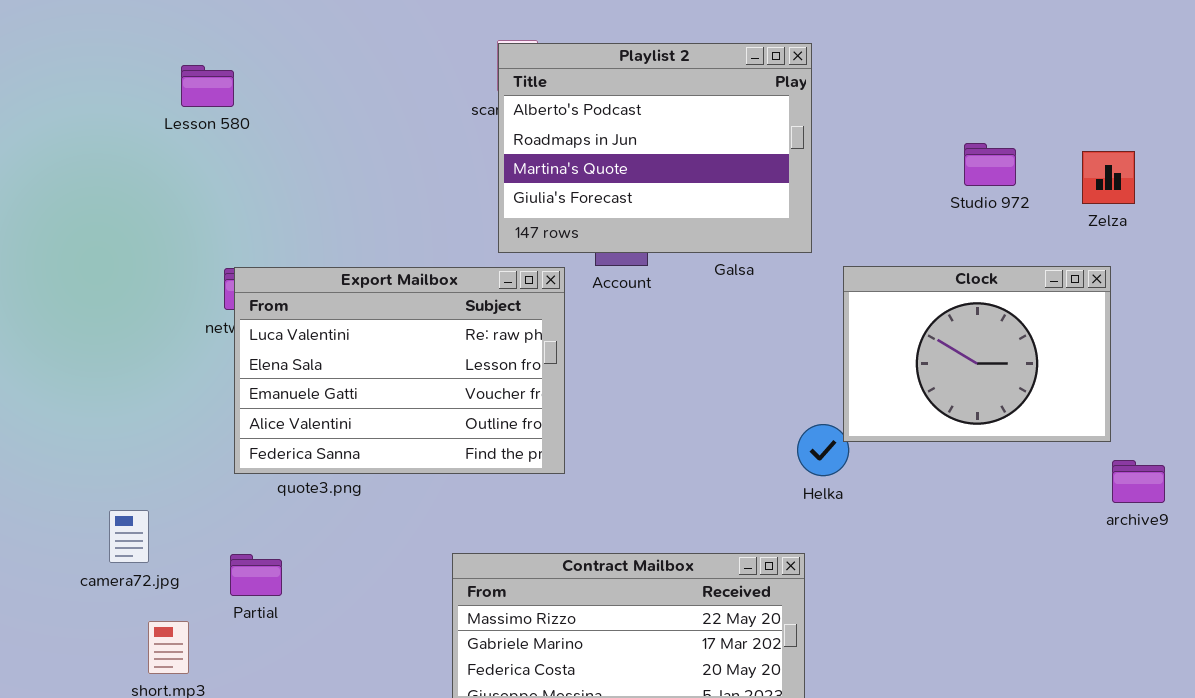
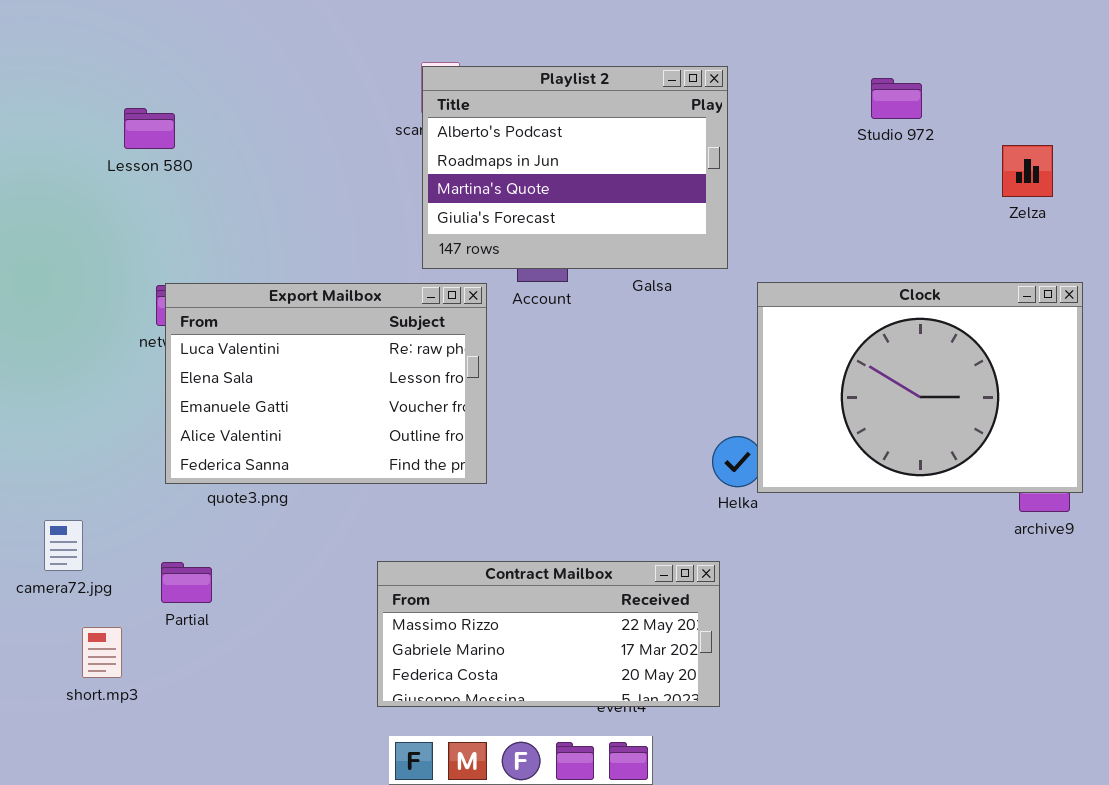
Lesson 580: [181,65,234,107] -> [124,108,175,149], moved
Studio 972: [964,143,1016,186] -> [871,78,922,119], moved
Zelza: [1082,151,1135,204] -> [1002,145,1053,197], moved
Clock: [843,266,1111,442] -> [757,282,1083,493], resized

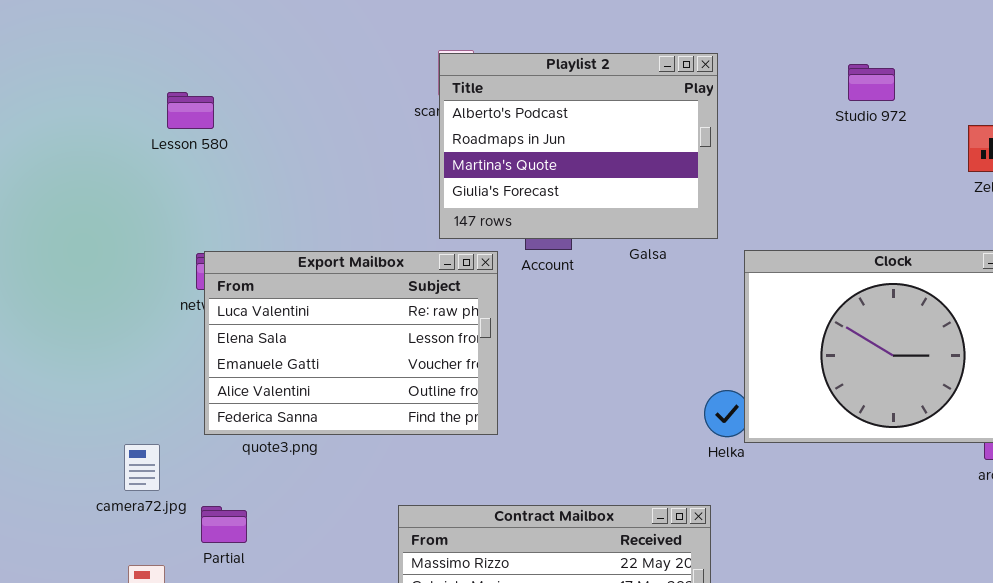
camera72.jpg: [44,520,83,571] -> [124,444,160,491], moved

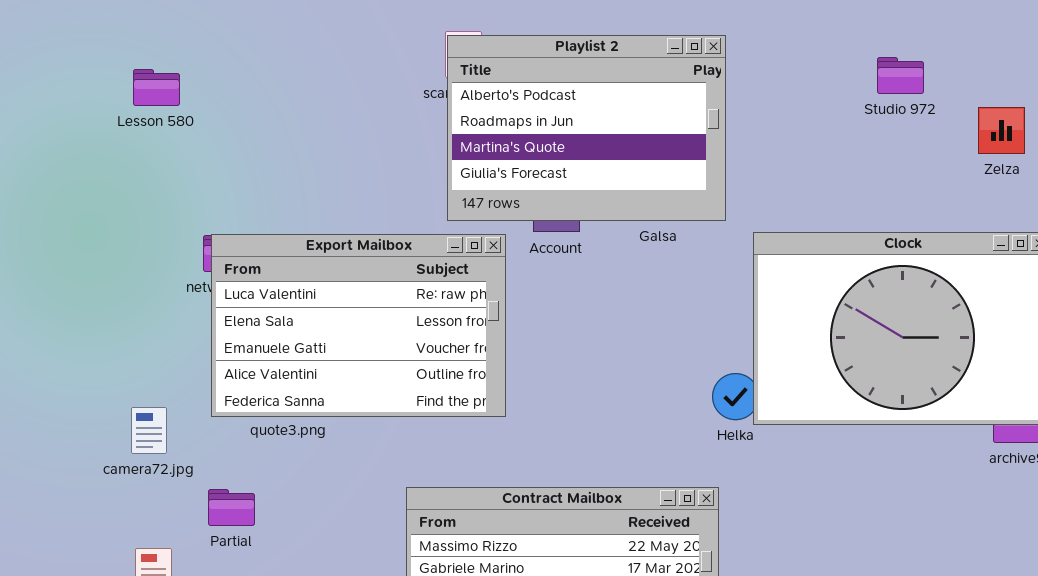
Studio 972: [848,64,895,101] -> [877,57,924,94], moved
Lesson 580: [167,92,214,129] -> [133,69,180,106], moved
camera72.jpg: [124,444,160,491] -> [131,407,167,454], moved

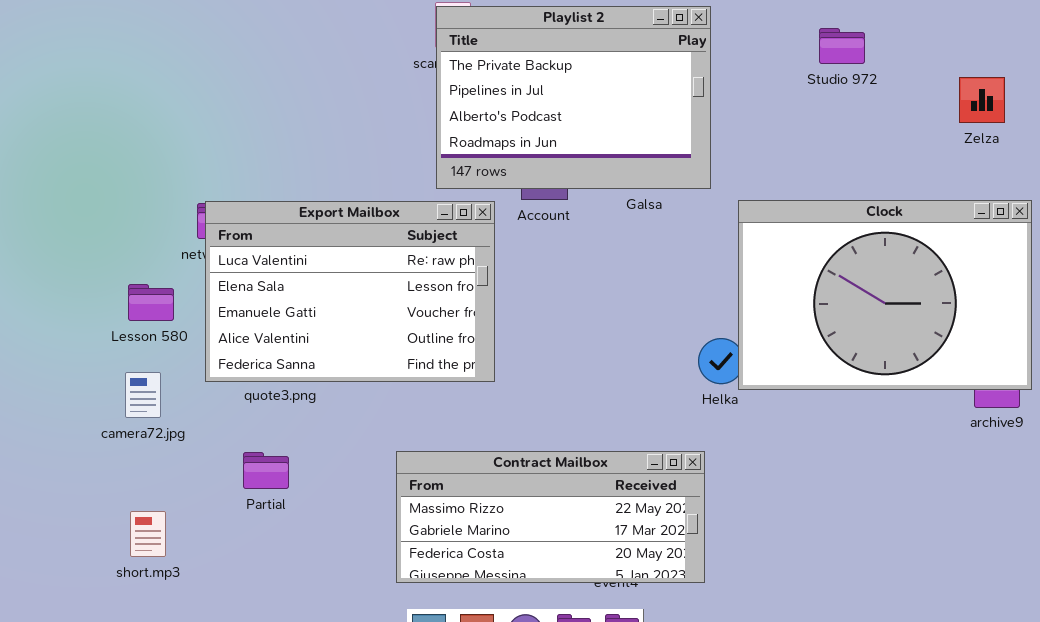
Playlist 2: [447,35,726,221] -> [436,6,711,189], scrolled up 2 rows
Studio 972: [877,57,924,94] -> [819,28,865,64], moved
Lesson 580: [133,69,180,106] -> [128,284,174,321], moved
Partial: [208,489,255,526] -> [243,452,289,489], moved

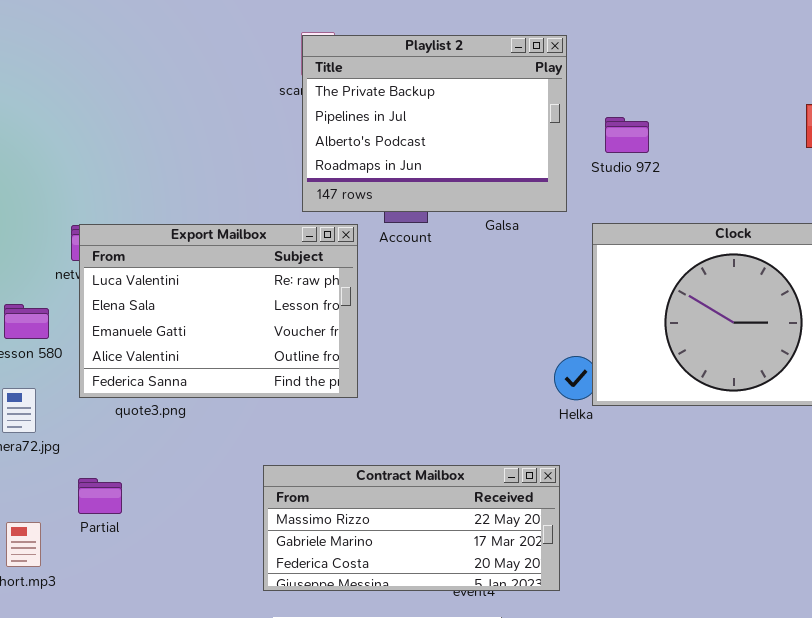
Studio 972: [819,28,865,64] -> [605,117,649,153], moved
Partial: [243,452,289,489] -> [78,478,122,514], moved

